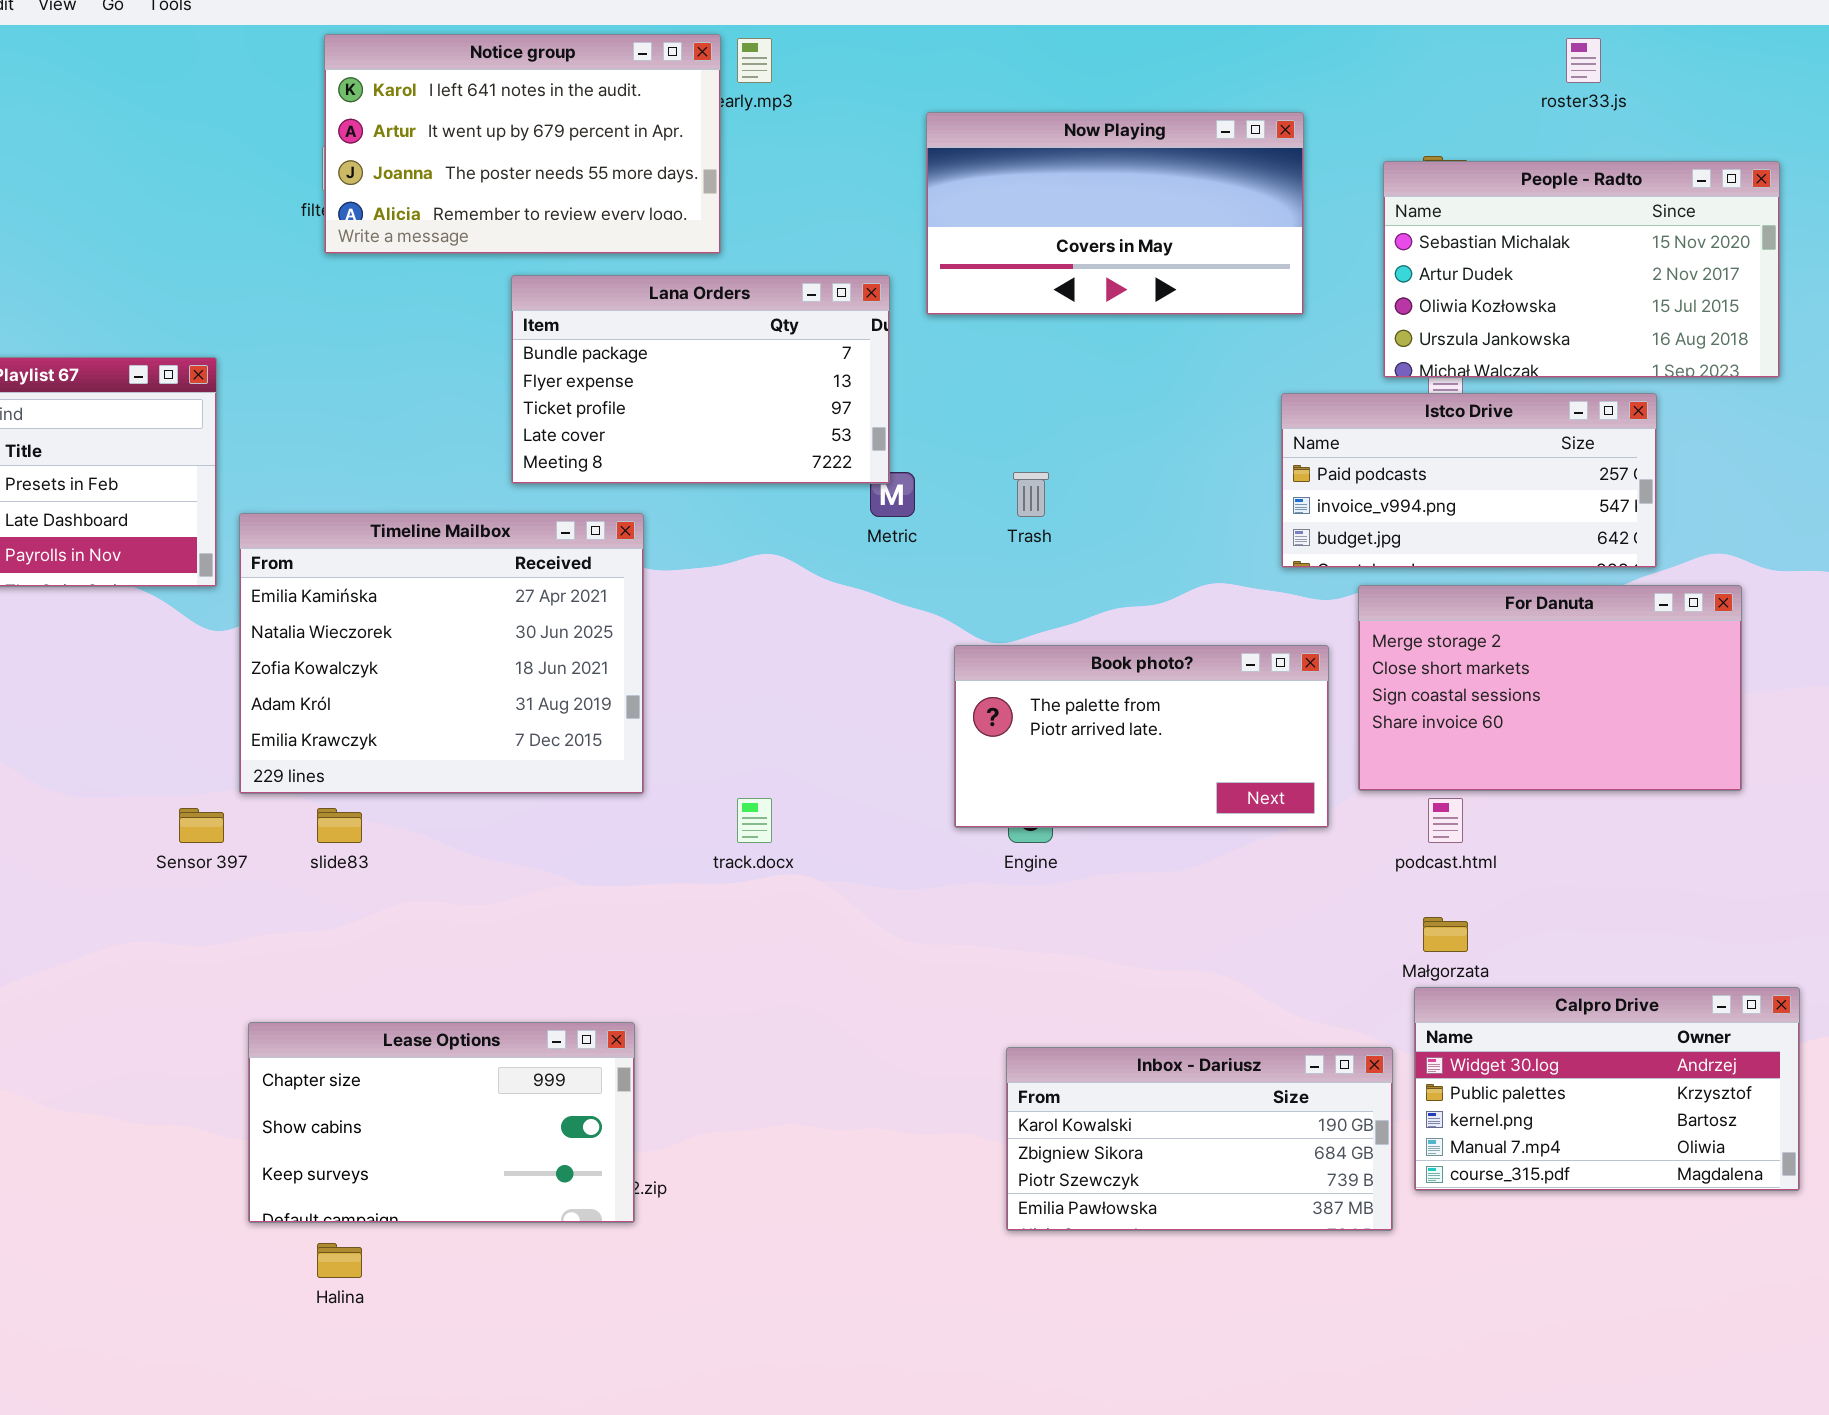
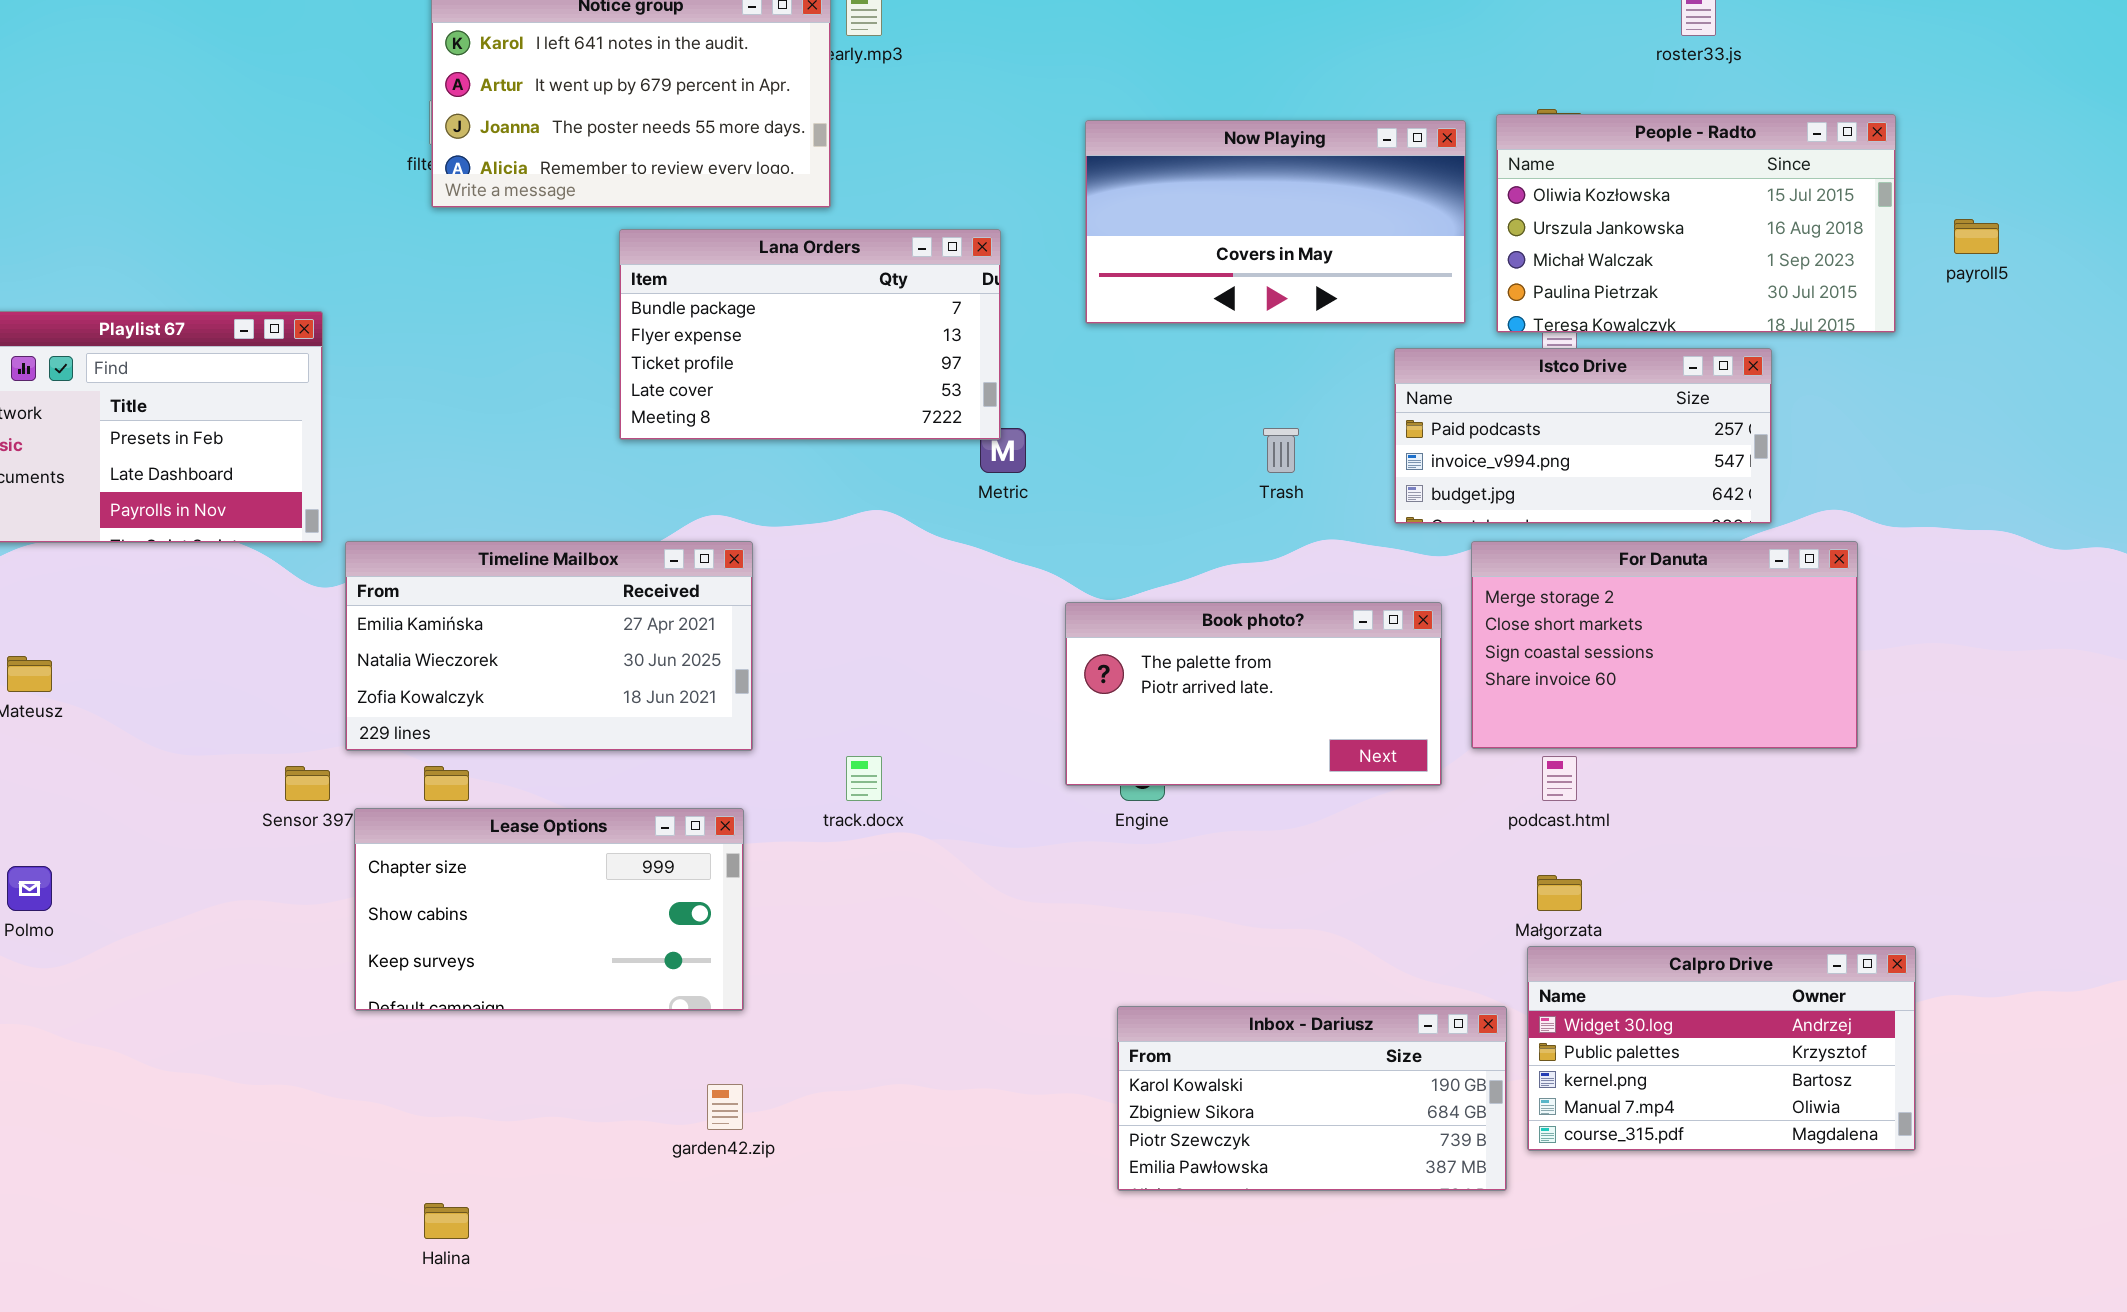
Now Playing: [926,112,1304,315] -> [1085,120,1466,324], moved
People - Radto: [1383,161,1780,378] -> [1496,114,1896,333], scrolled down 2 rows
Trash: [1013,472,1049,517] -> [1263,428,1299,473], moved
Timeline Mailbox: [239,513,644,794] -> [345,541,753,751], resized
Lease Options: [248,1022,635,1223] -> [354,808,744,1011], moved

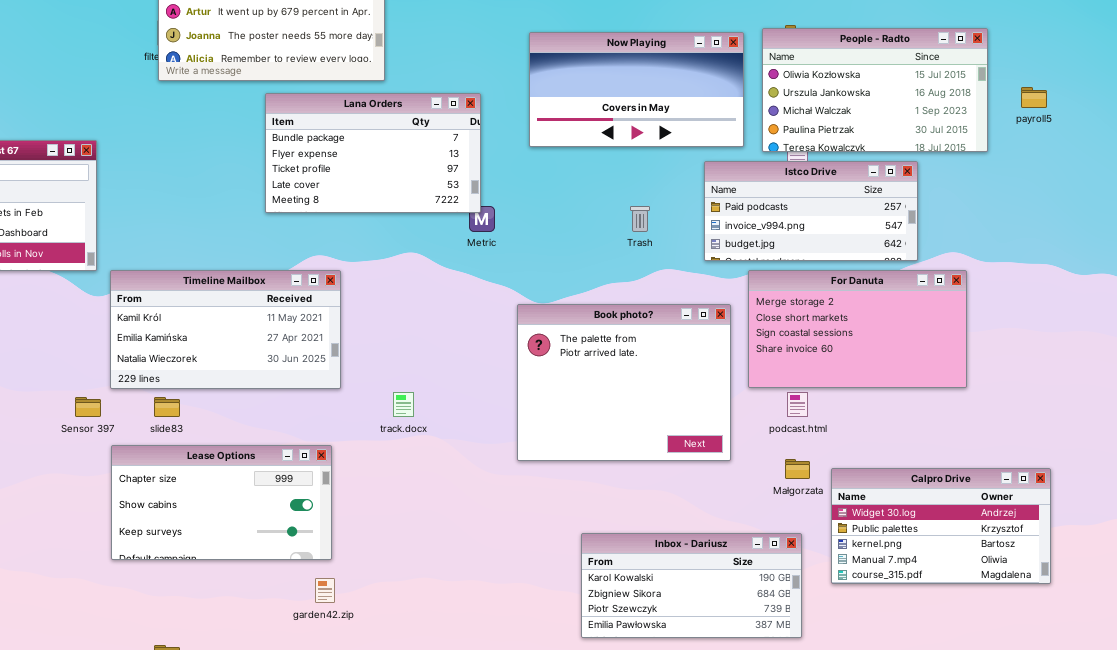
Timeline Mailbox: [345,541,753,751] -> [110,270,341,389], scrolled up 1 row
Book photo?: [1065,602,1442,786] -> [517,304,731,461], resized
Lease Options: [354,808,744,1011] -> [111,445,332,560], moved
Calpro Drive: [1527,946,1916,1151] -> [831,468,1051,584], moved
Inbox - Dariusz: [1117,1006,1507,1191] -> [581,533,802,638], moved

